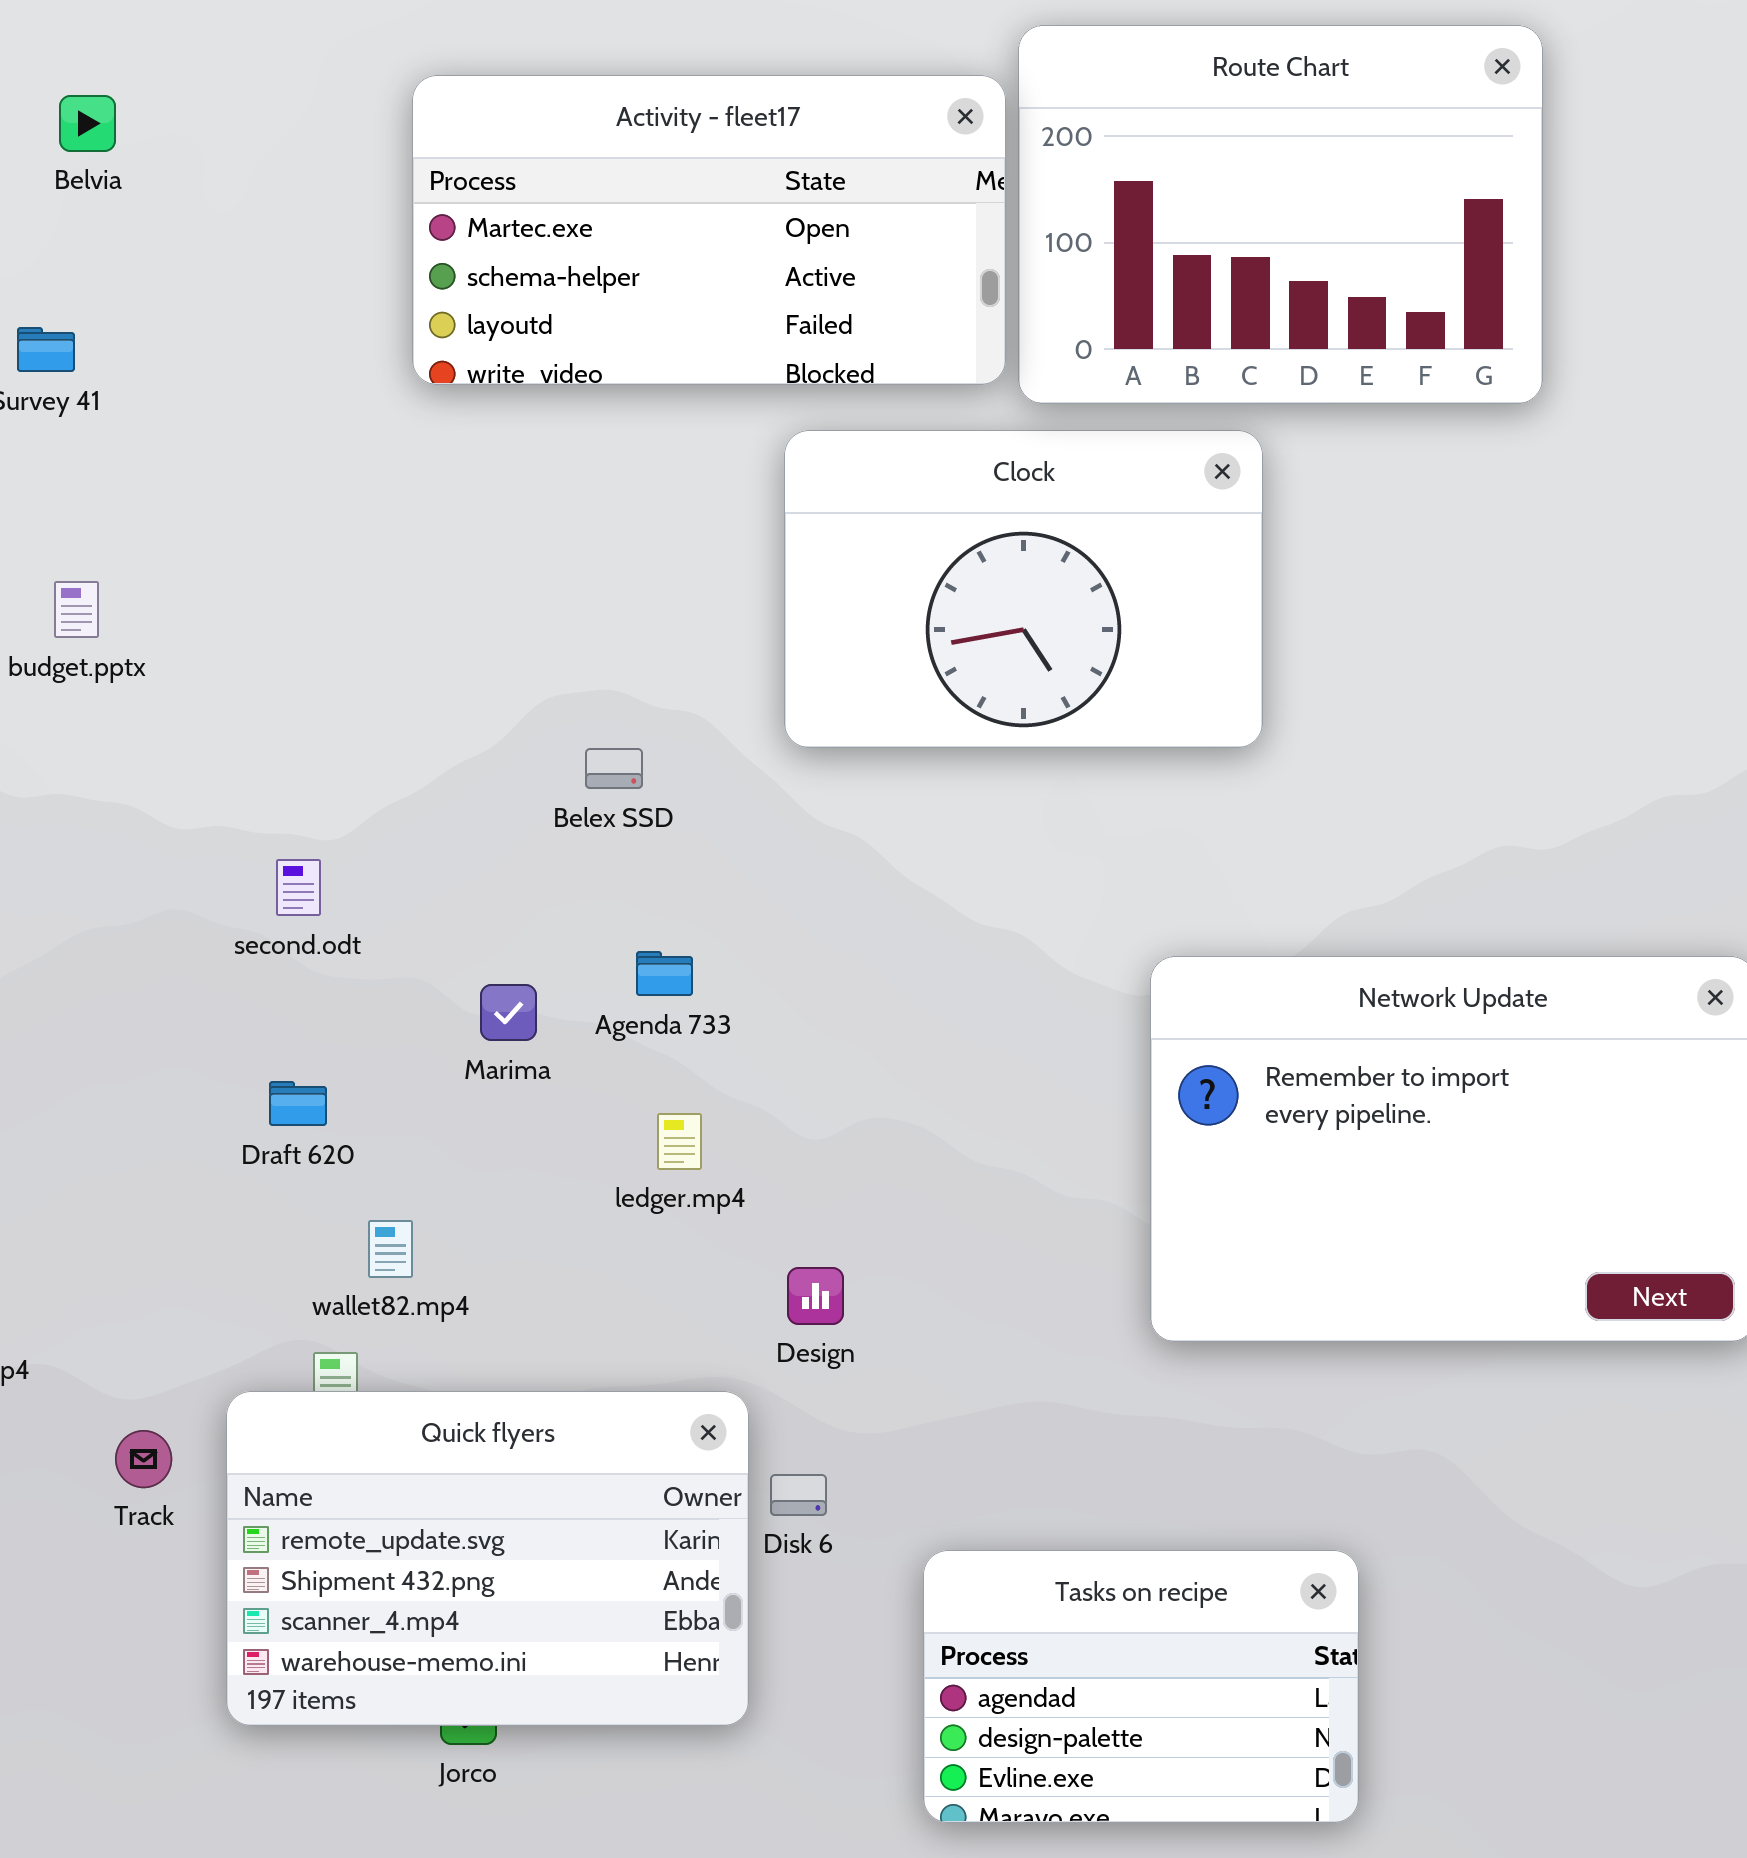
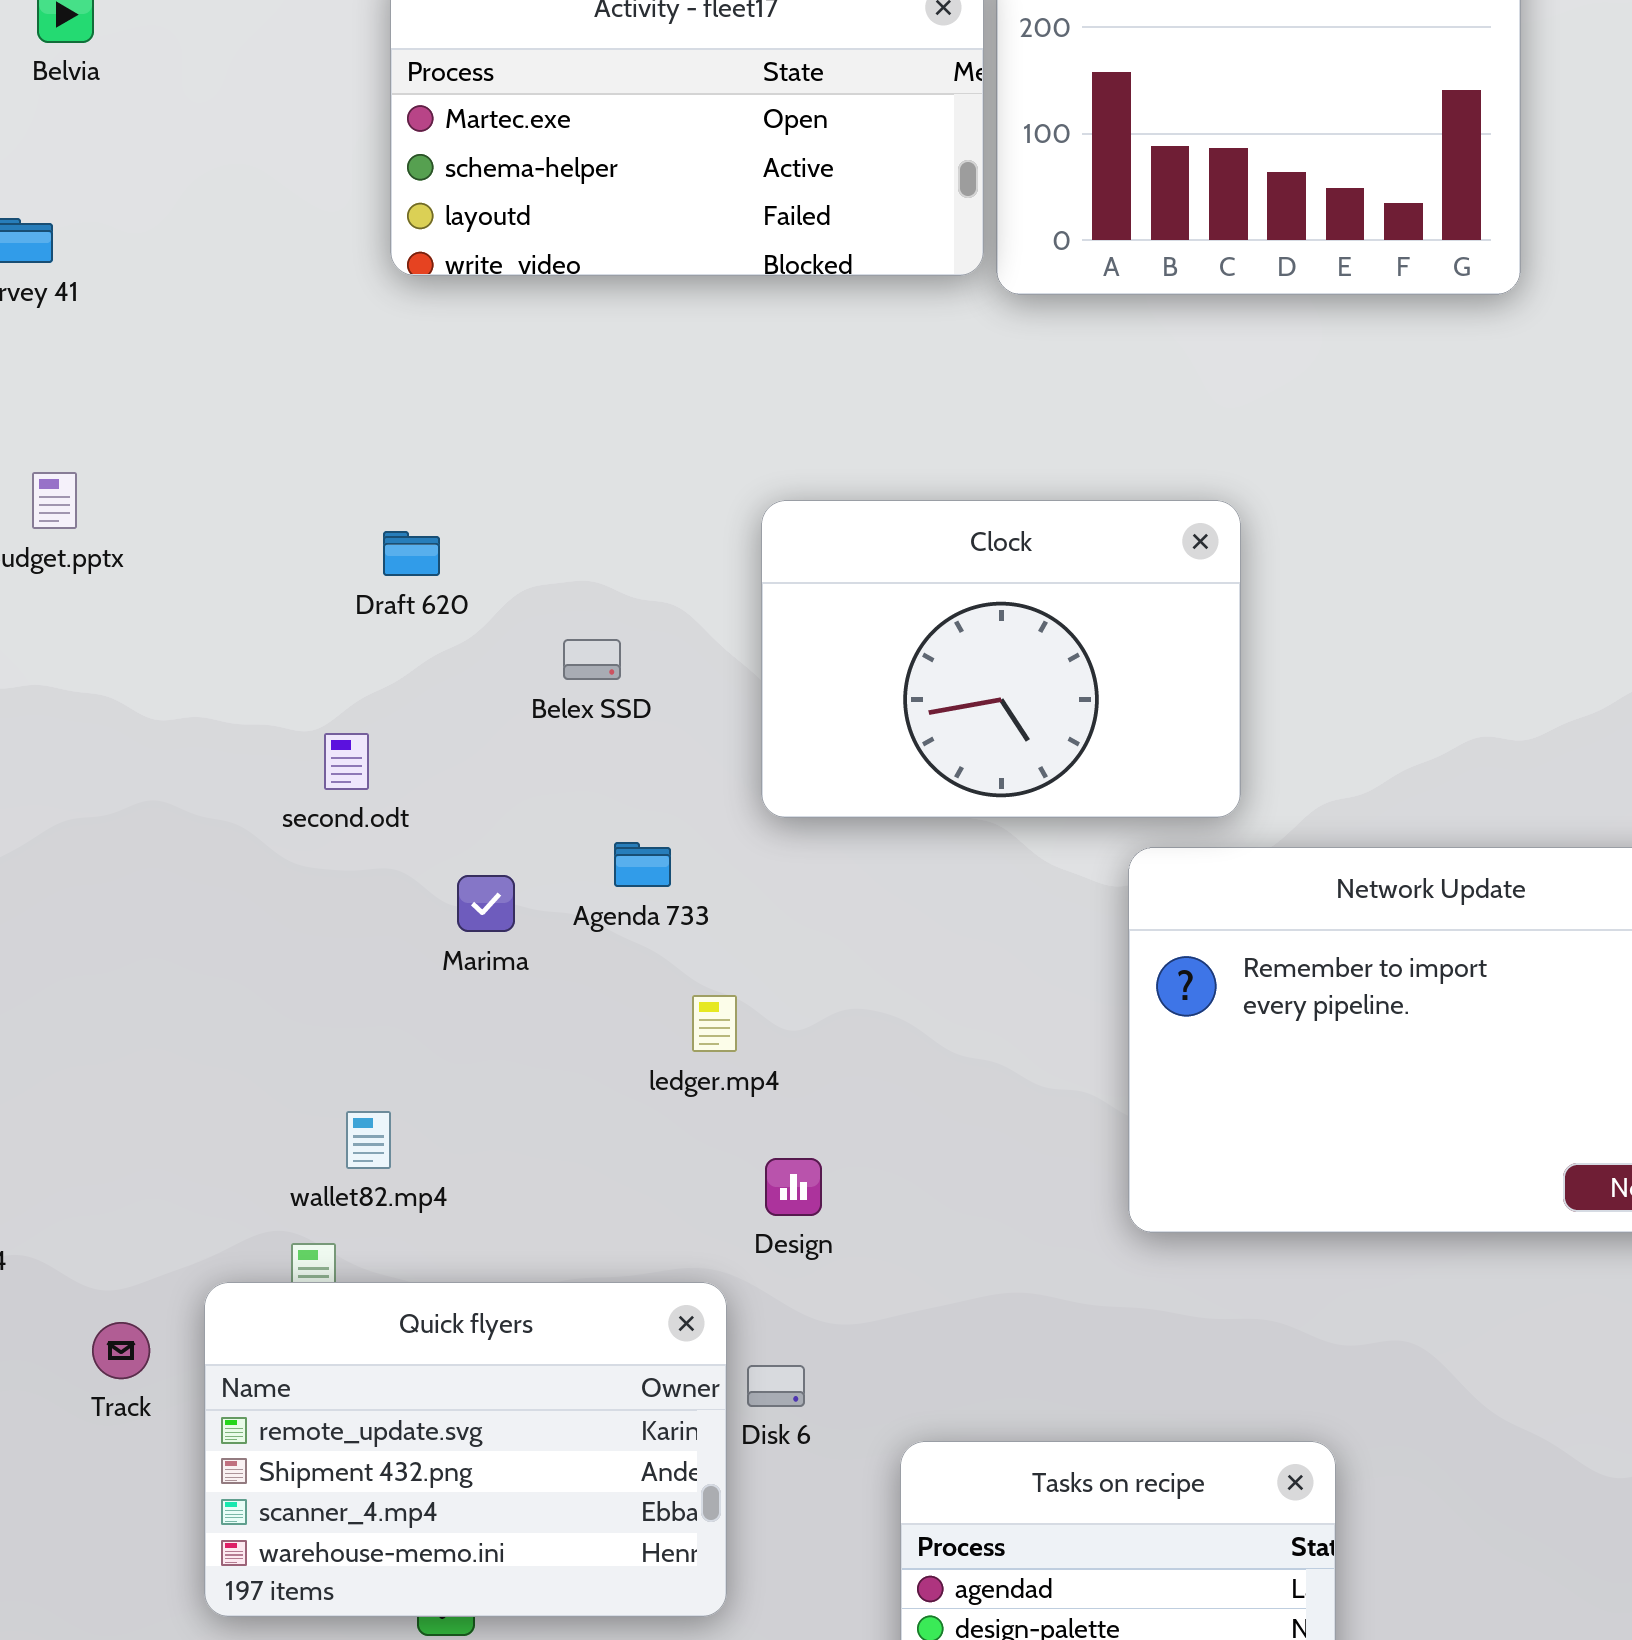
Clock: [784,430,1263,748] -> [761,500,1241,818], moved
second.odt: [276,859,321,916] -> [324,733,369,790], moved
Draft 620: [269,1081,327,1126] -> [383,531,440,576], moved
ledger.mp4: [657,1113,702,1170] -> [692,995,737,1052], moved

